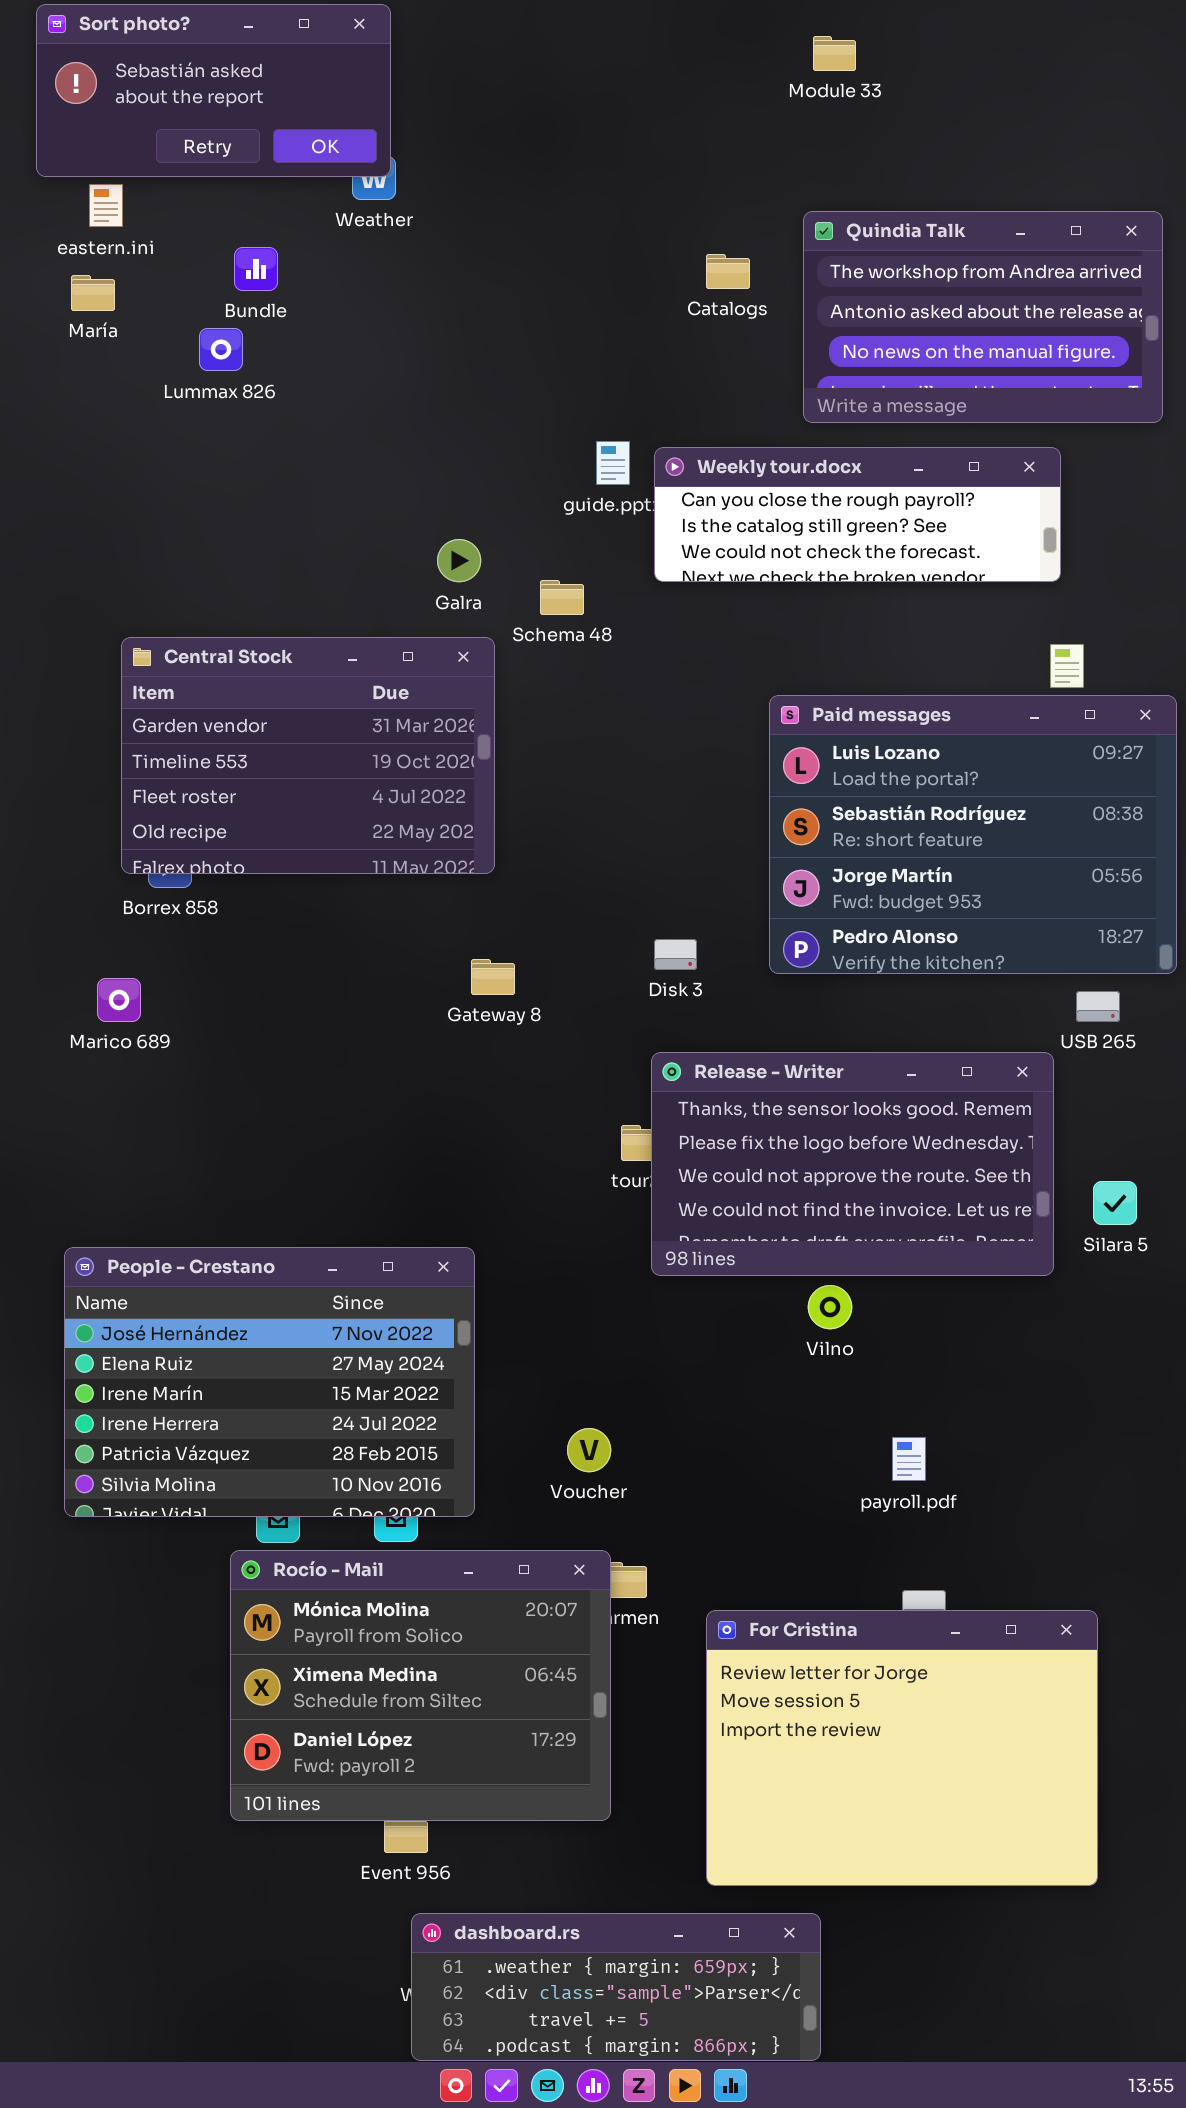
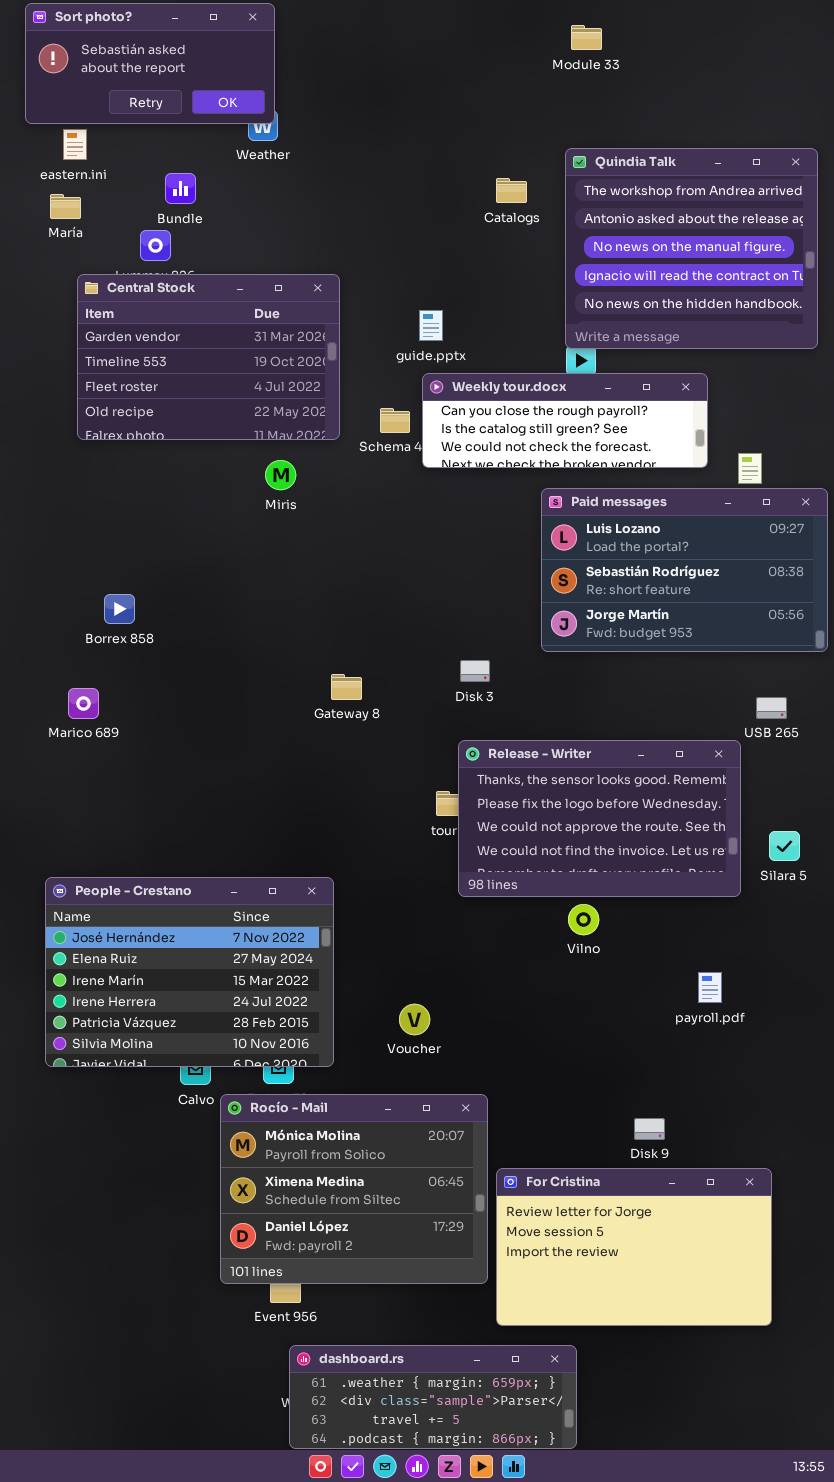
Quindia Talk: [803,211,1163,423] -> [565,148,818,349], resized
Weekly tour.docx: [654,447,1061,582] -> [422,373,708,468], moved
Central Stock: [121,637,495,874] -> [77,274,340,440], moved
Paid messages: [769,695,1177,974] -> [541,488,828,652], resized
payroll.pdf: [892,1437,926,1481] -> [698,972,722,1003], moved
Rocío - Mail: [230,1550,611,1821] -> [220,1094,488,1284], moved
For Cristina: [706,1610,1098,1886] -> [496,1168,772,1326], resized

